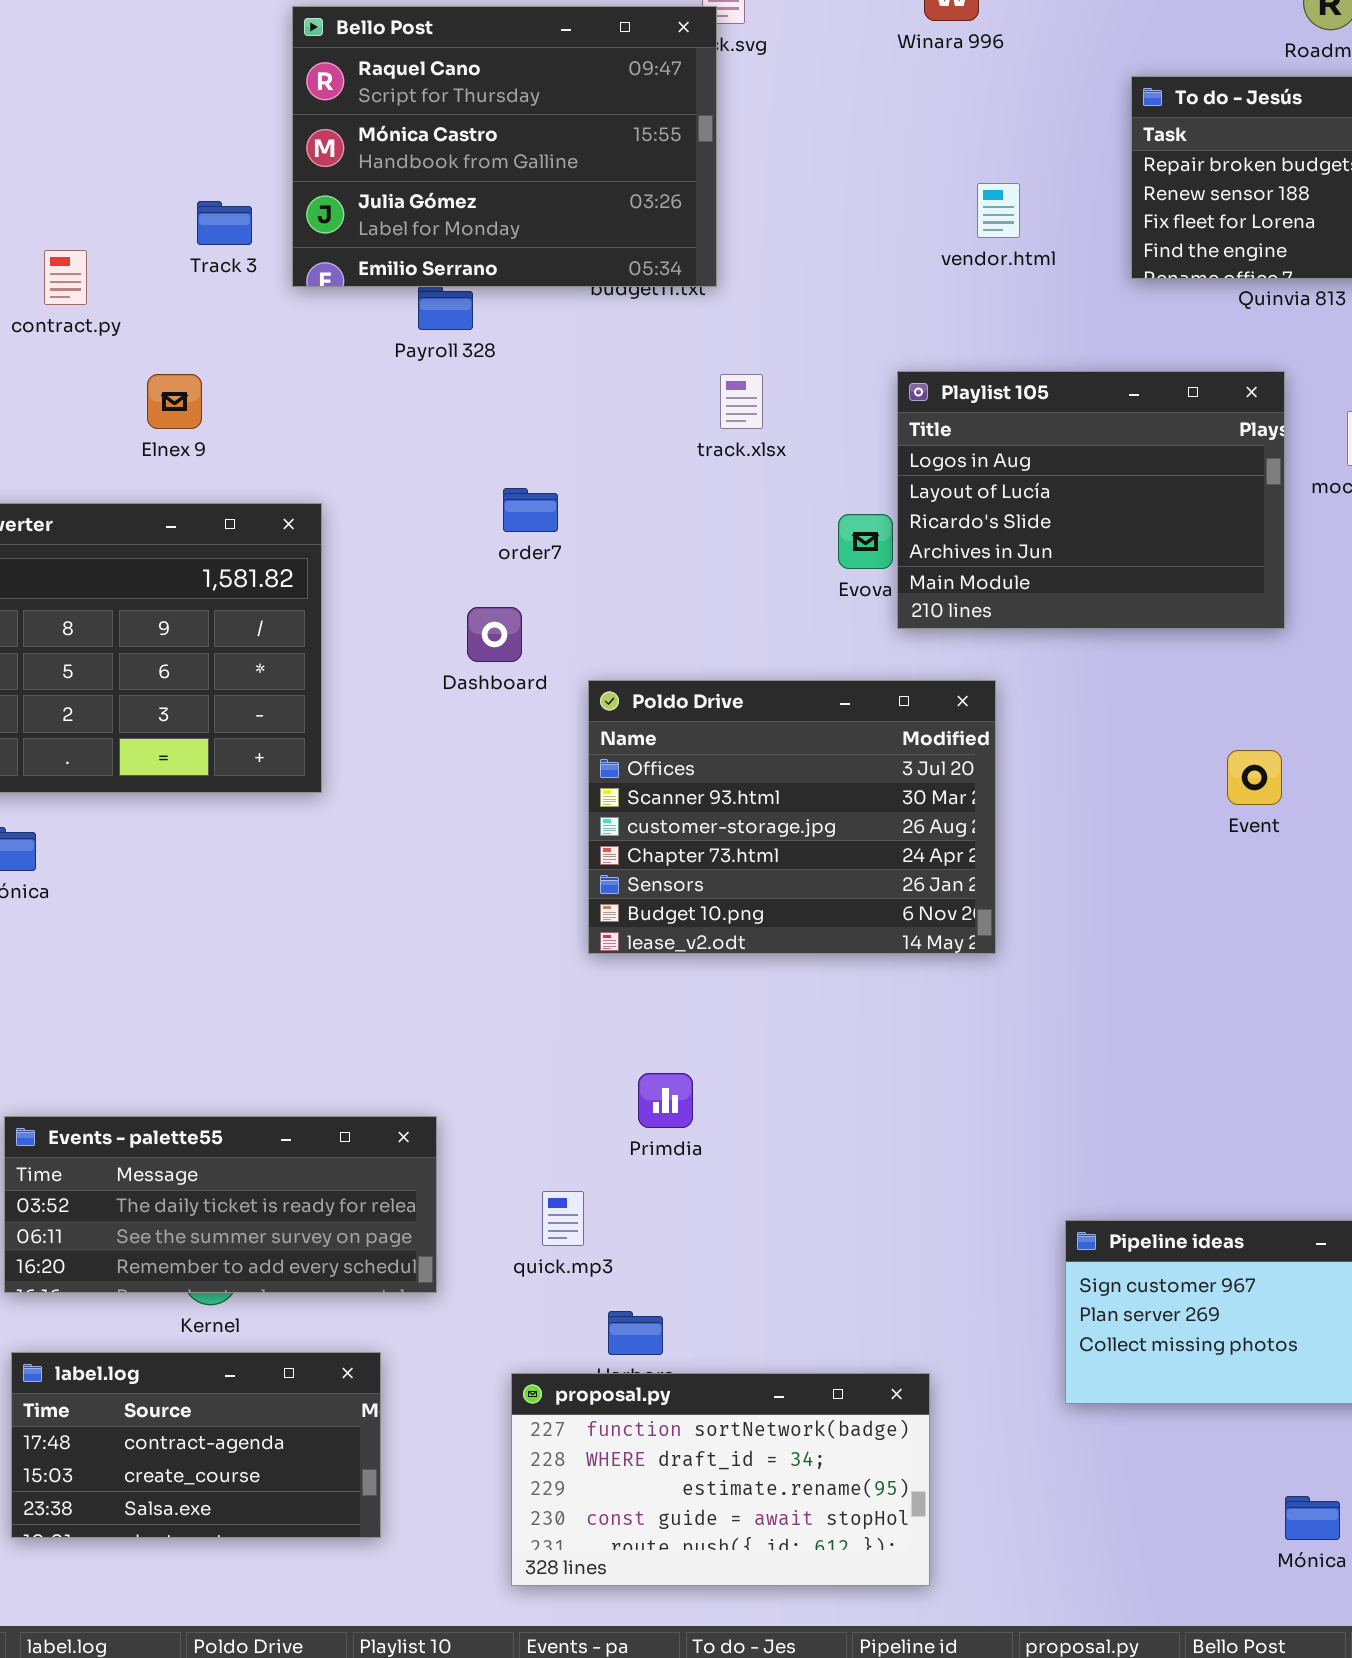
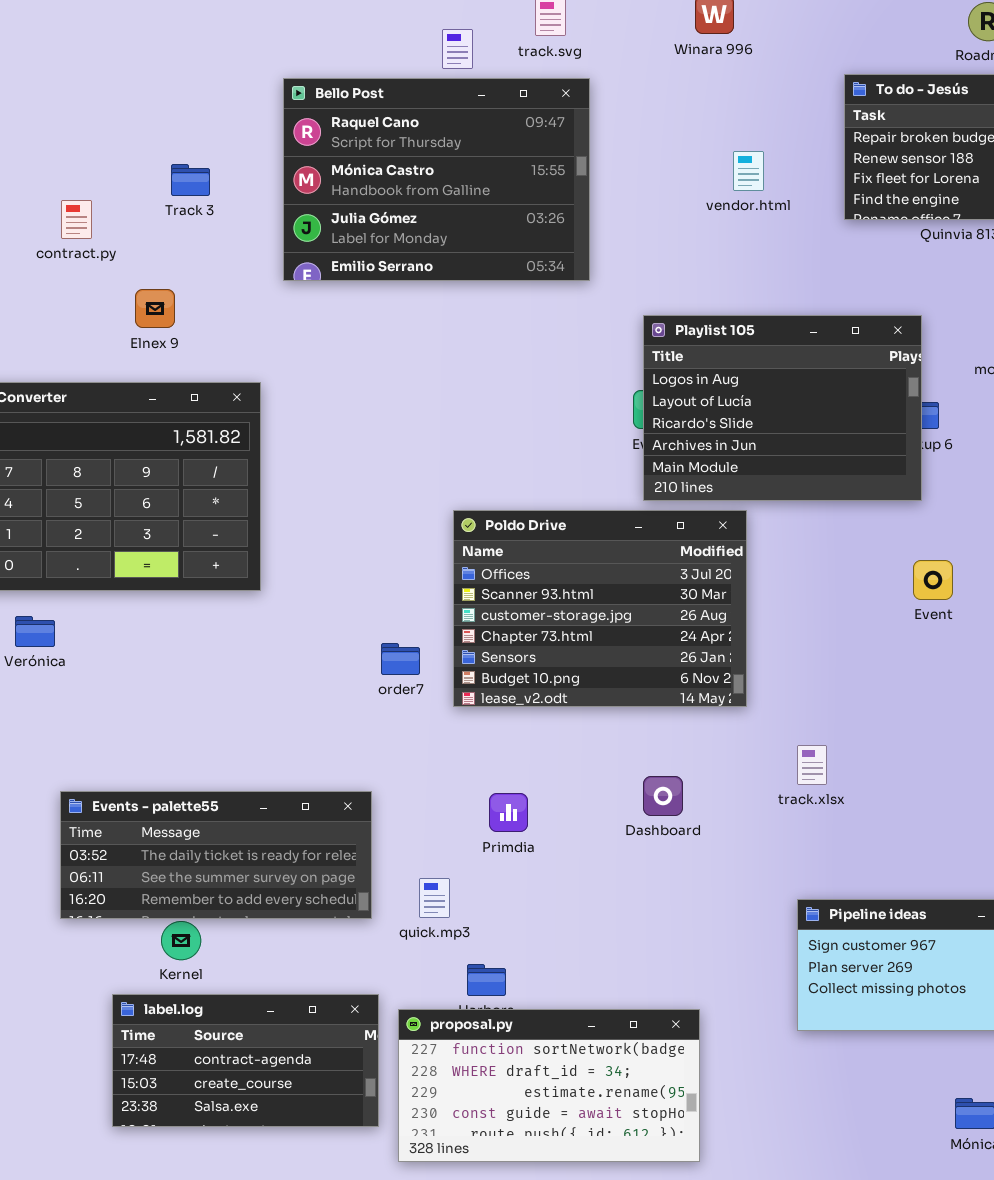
Bello Post: [292,6,717,287] -> [283,78,590,281], moved
Playlist 105: [897,371,1285,629] -> [643,315,922,501], moved
track.xlsx: [720,374,763,429] -> [797,745,827,785], moved
order7: [503,488,558,532] -> [381,643,420,675], moved
Dashboard: [467,607,522,662] -> [643,776,683,816], moved
Events - palette55: [4,1116,437,1293] -> [60,791,372,919], moved
label.log: [11,1352,381,1538] -> [112,994,379,1127], moved

